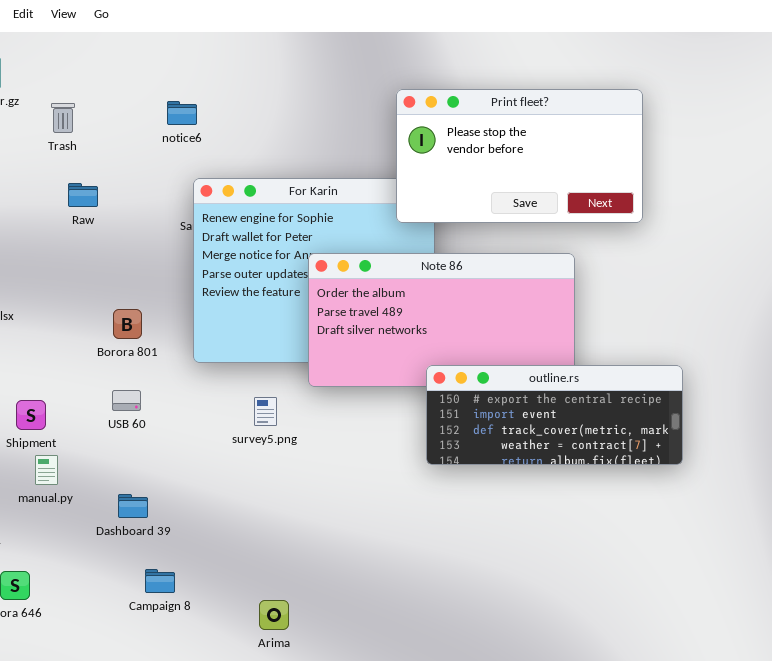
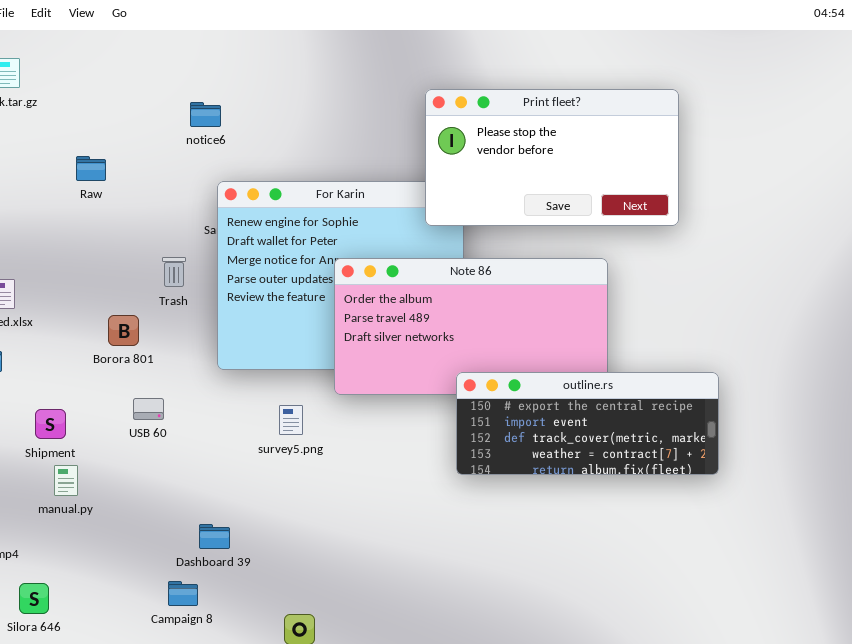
Trash: [51,103,75,133] -> [162,257,186,287], moved
Raw: [68,183,98,207] -> [76,156,106,181], moved
Borora 801: [113,309,142,339] -> [108,315,139,346], moved
Dashboard 39: [118,494,148,518] -> [199,524,230,549], moved

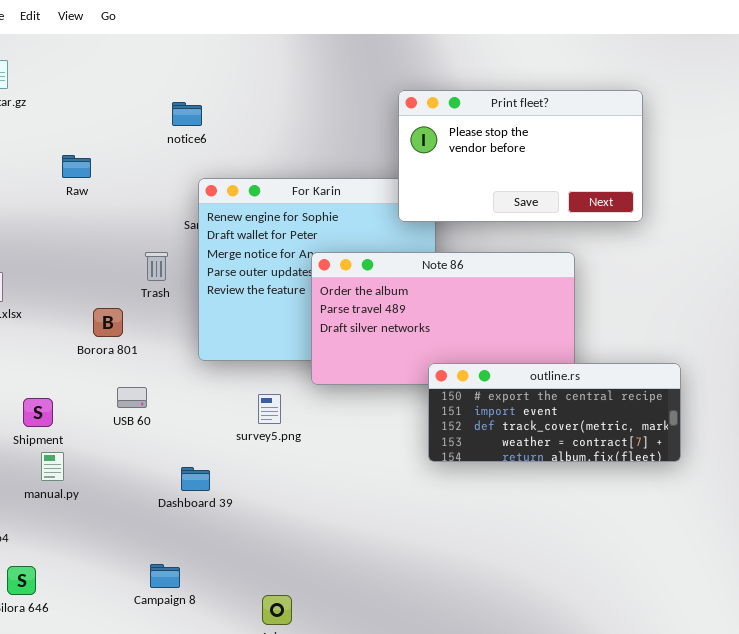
Dashboard 39: [199,524,230,549] -> [181,467,210,491], moved

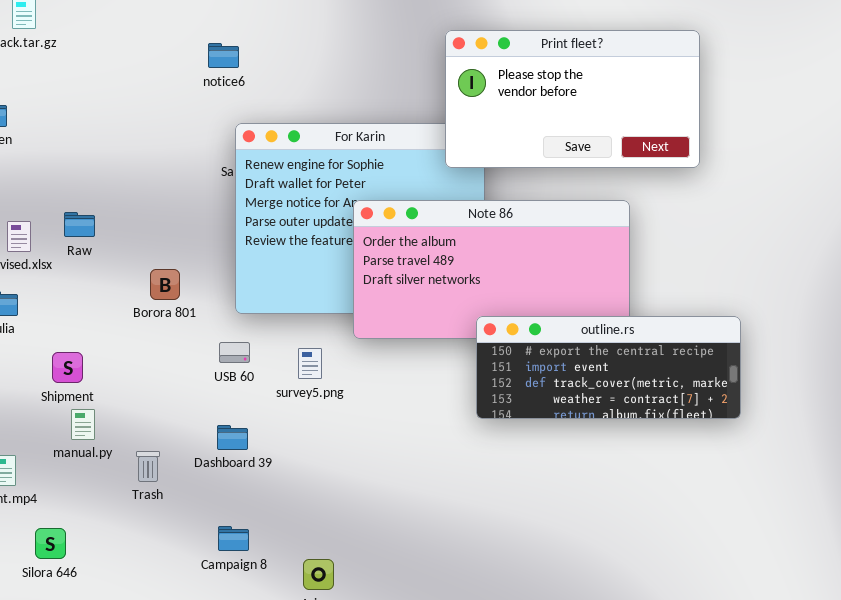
Raw: [62,155,91,178] -> [64,212,95,237], moved
Trash: [145,252,168,281] -> [136,451,160,482], moved
Borora 801: [93,308,123,337] -> [150,269,180,300], moved
USB 60: [117,387,147,408] -> [219,342,250,363], moved
Campaign 8: [150,564,180,588] -> [218,526,249,551], moved

